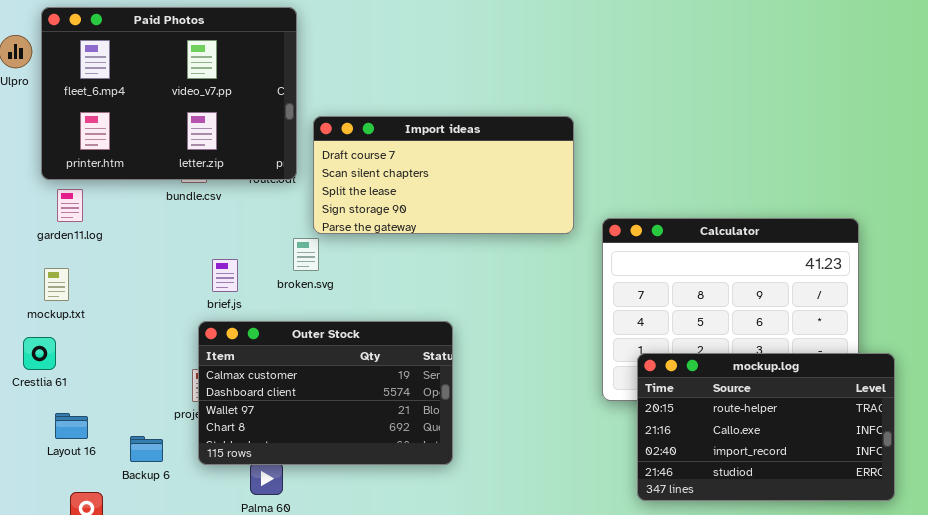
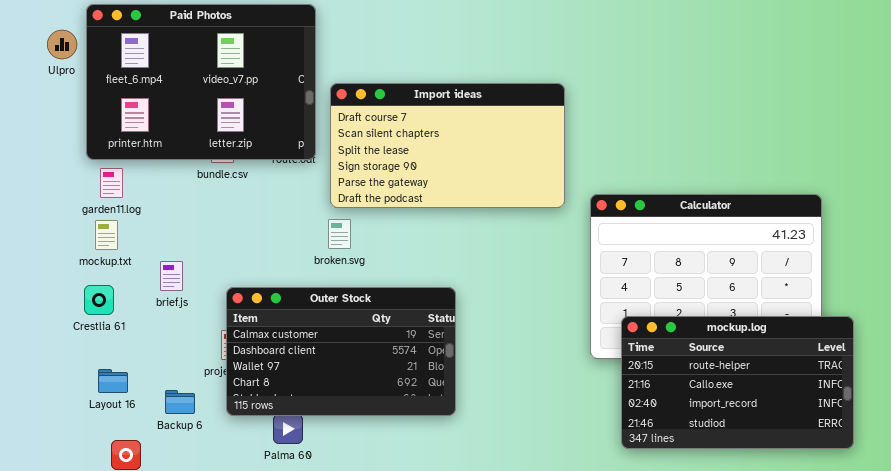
Import ideas: [313,116,574,234] -> [330,83,565,208], resized
broken.svg: [293,238,319,271] -> [328,219,351,249], moved
brief.js: [212,259,238,292] -> [160,261,183,291], moved
mockup.txt: [44,268,69,301] -> [95,220,118,250], moved
Crestlia 61: [23,337,56,370] -> [84,285,114,315], moved

